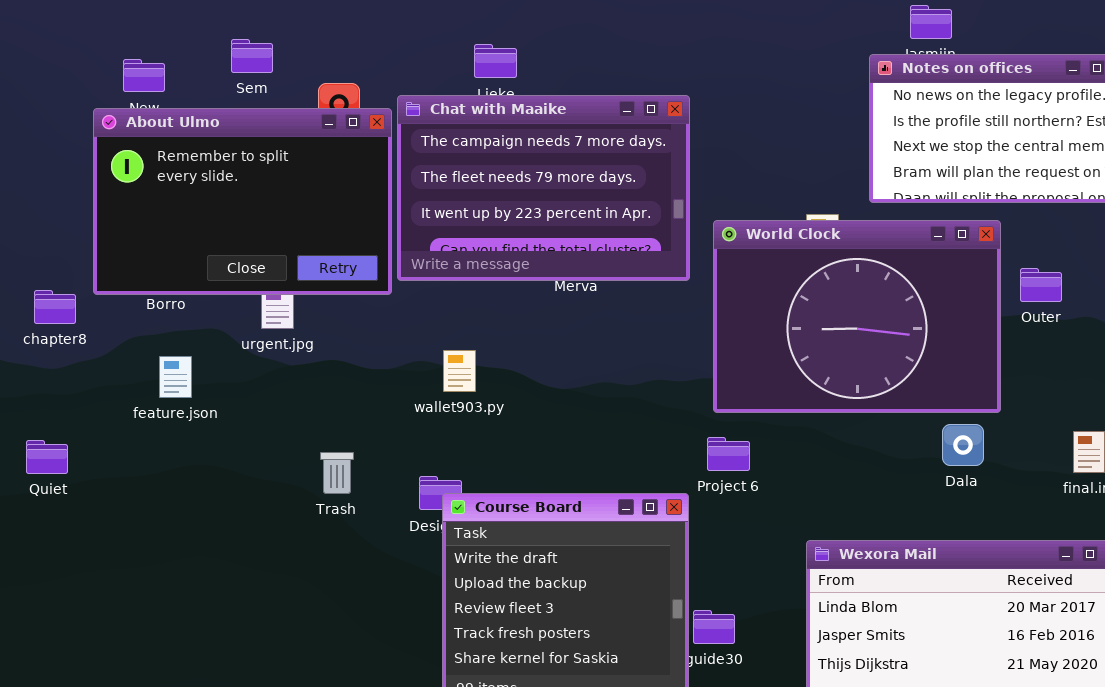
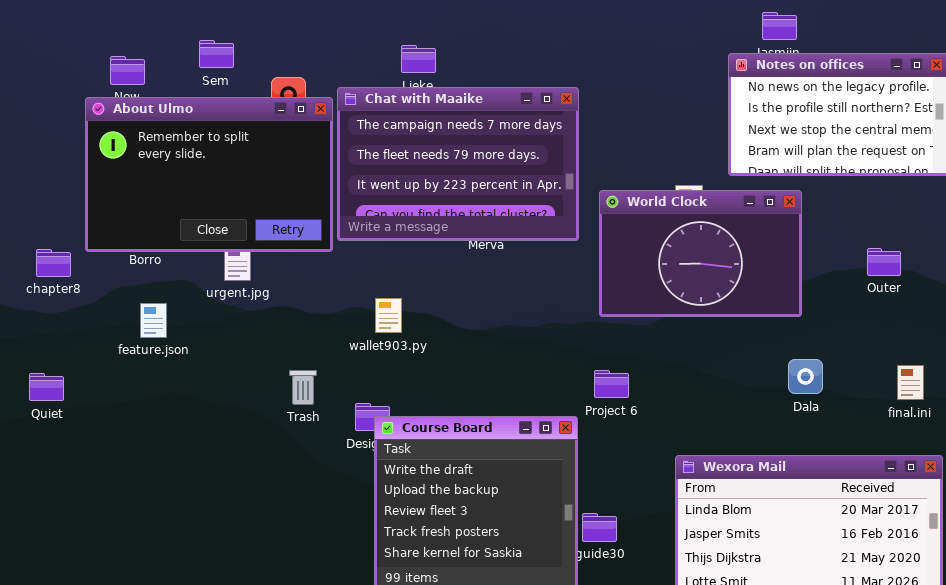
World Clock: [713,220,1001,413] -> [599,190,802,317], resized
Outer: [1020,268,1062,302] -> [867,248,901,276], moved
Trash: [320,452,354,494] -> [289,370,317,405], moved

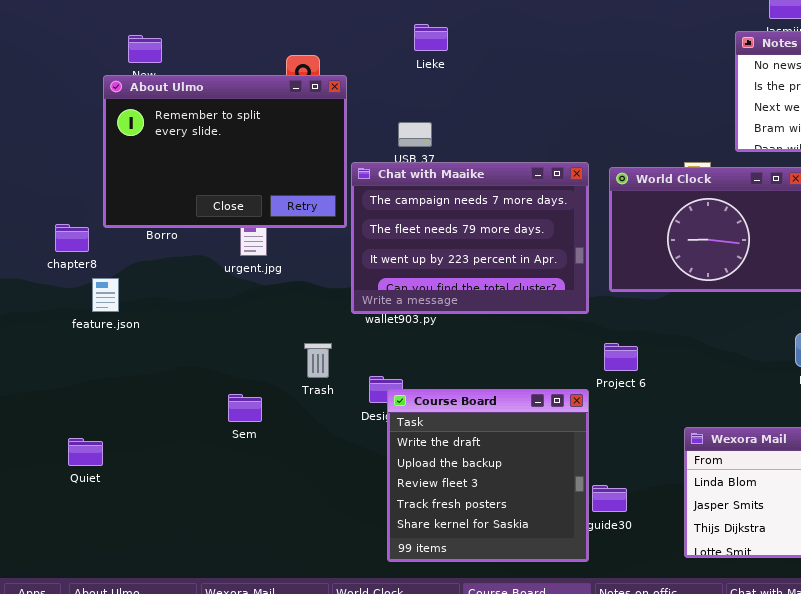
Sem: [199,40,234,68] -> [228,394,262,422], moved
Chat with Maaike: [337,87,579,241] -> [351,162,589,314], moved
feature.json: [140,303,167,338] -> [92,278,119,312], moved
Quiet: [29,373,64,401] -> [68,438,103,466], moved

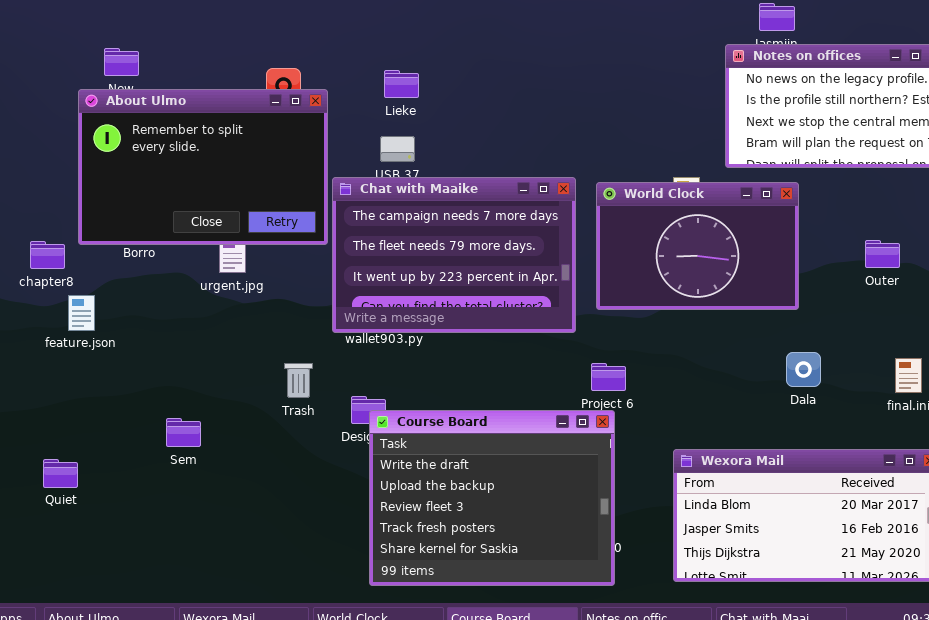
Lieke: [414,24,448,51] -> [384,70,419,98], moved
Course Board: [387,389,589,562] -> [369,410,615,586], resized
Sem: [228,394,262,422] -> [166,418,201,447], moved

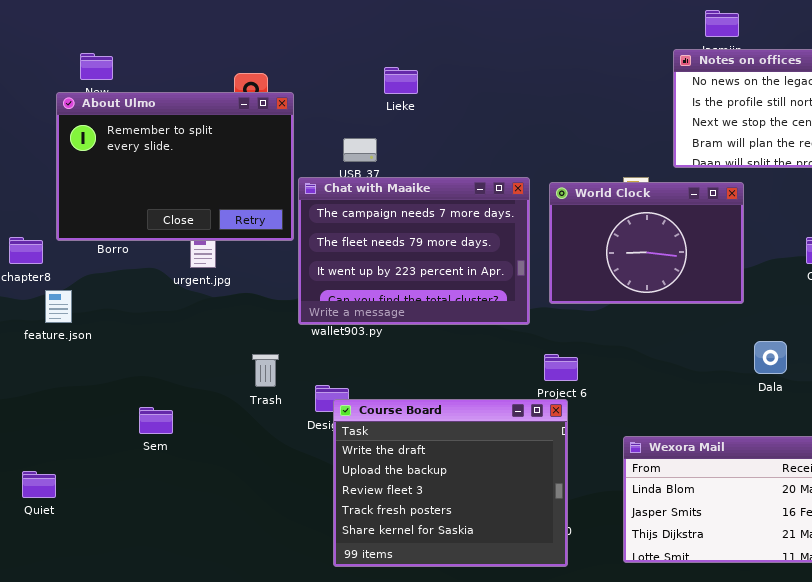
Lieke: [384,70,419,98] -> [384,67,418,94], moved
Dala: [786,352,821,387] -> [754,341,787,374], moved
Quiet: [43,459,78,488] -> [22,471,56,498], moved

